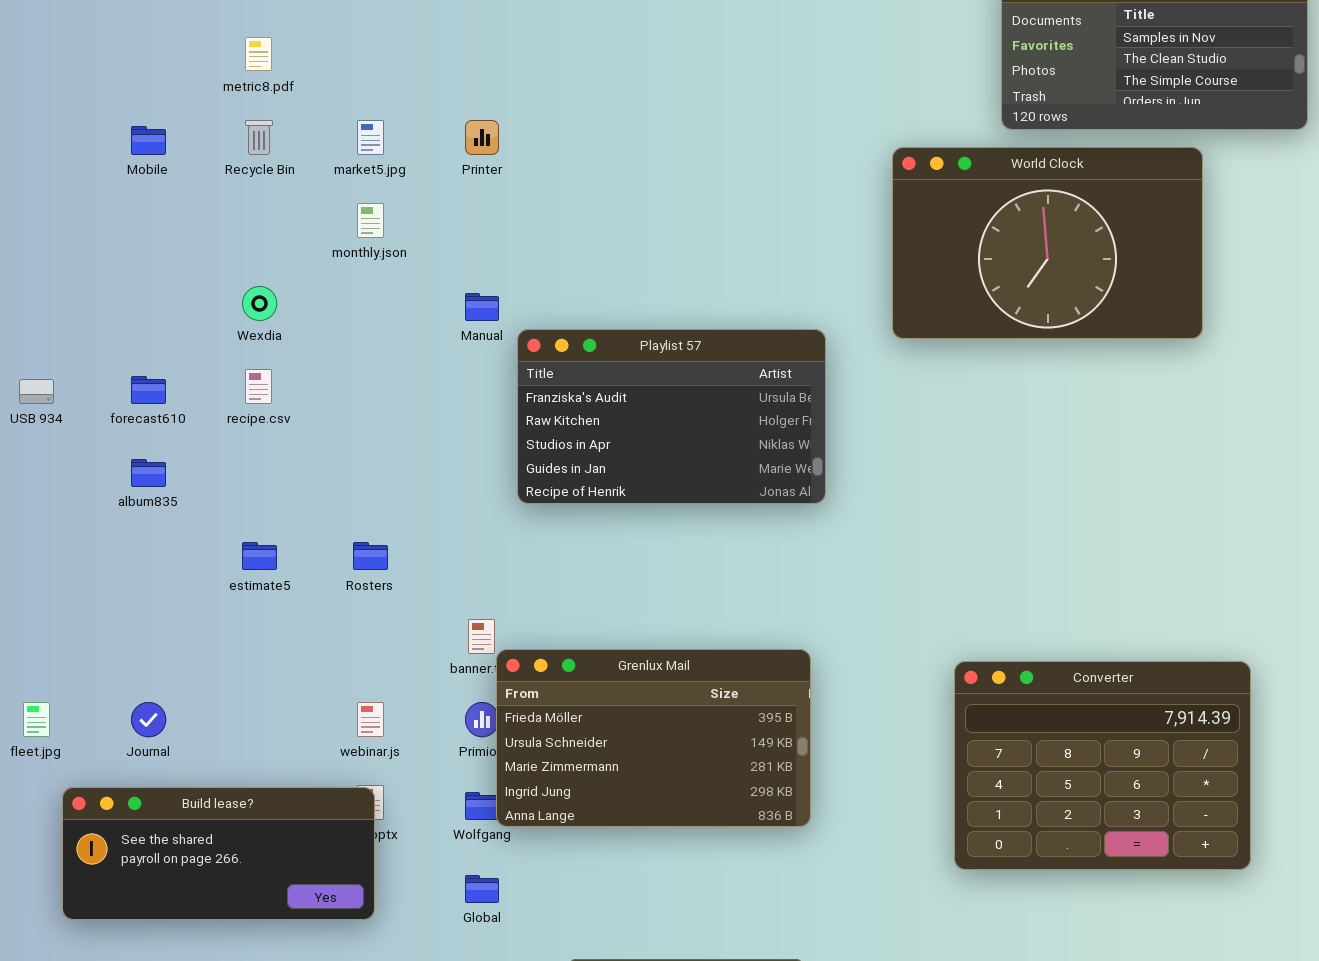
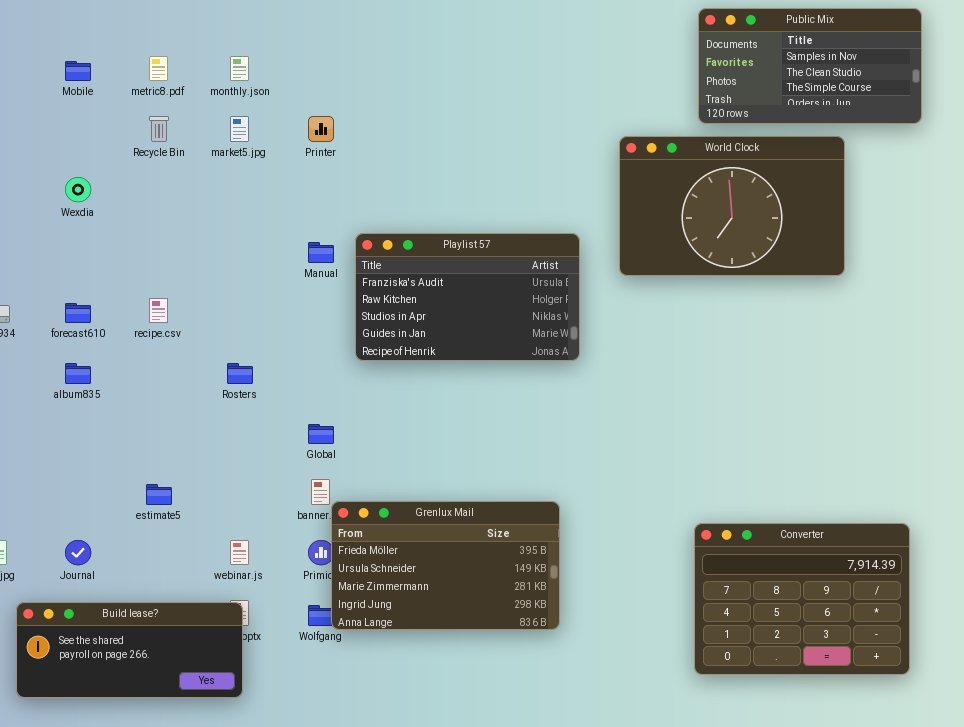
Mobile: [131,126,166,155] -> [65,61,91,81], moved
monthly.json: [357,203,384,238] -> [230,56,249,81], moved
Wexdia: [242,286,277,321] -> [65,177,91,202], moved
Playlist 57: [517,329,826,504] -> [355,233,580,361], moved
estimate5: [242,542,277,570] -> [146,484,172,505], moved
Rosters: [353,542,388,570] -> [227,363,253,384], moved
Converter: [954,661,1251,870] -> [694,523,910,675], moved
Global: [465,875,499,903] -> [308,424,334,444], moved

